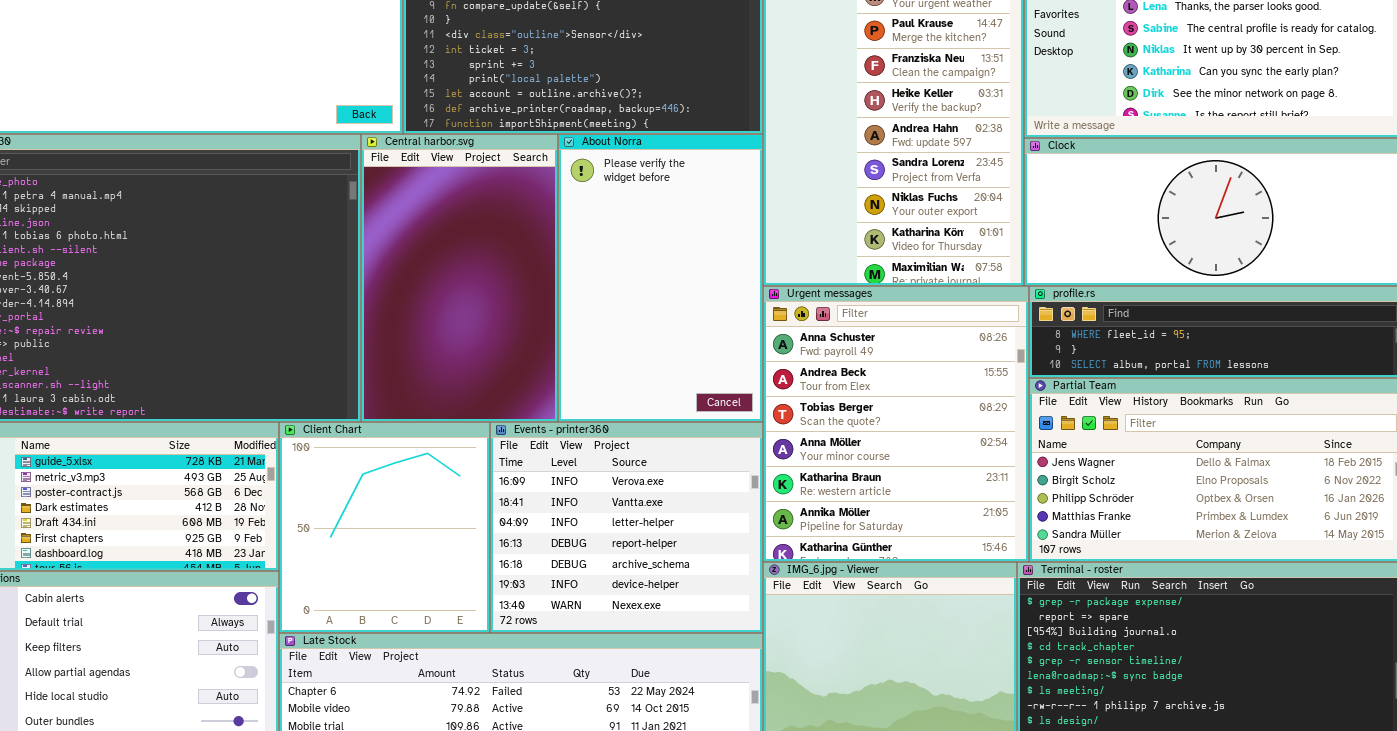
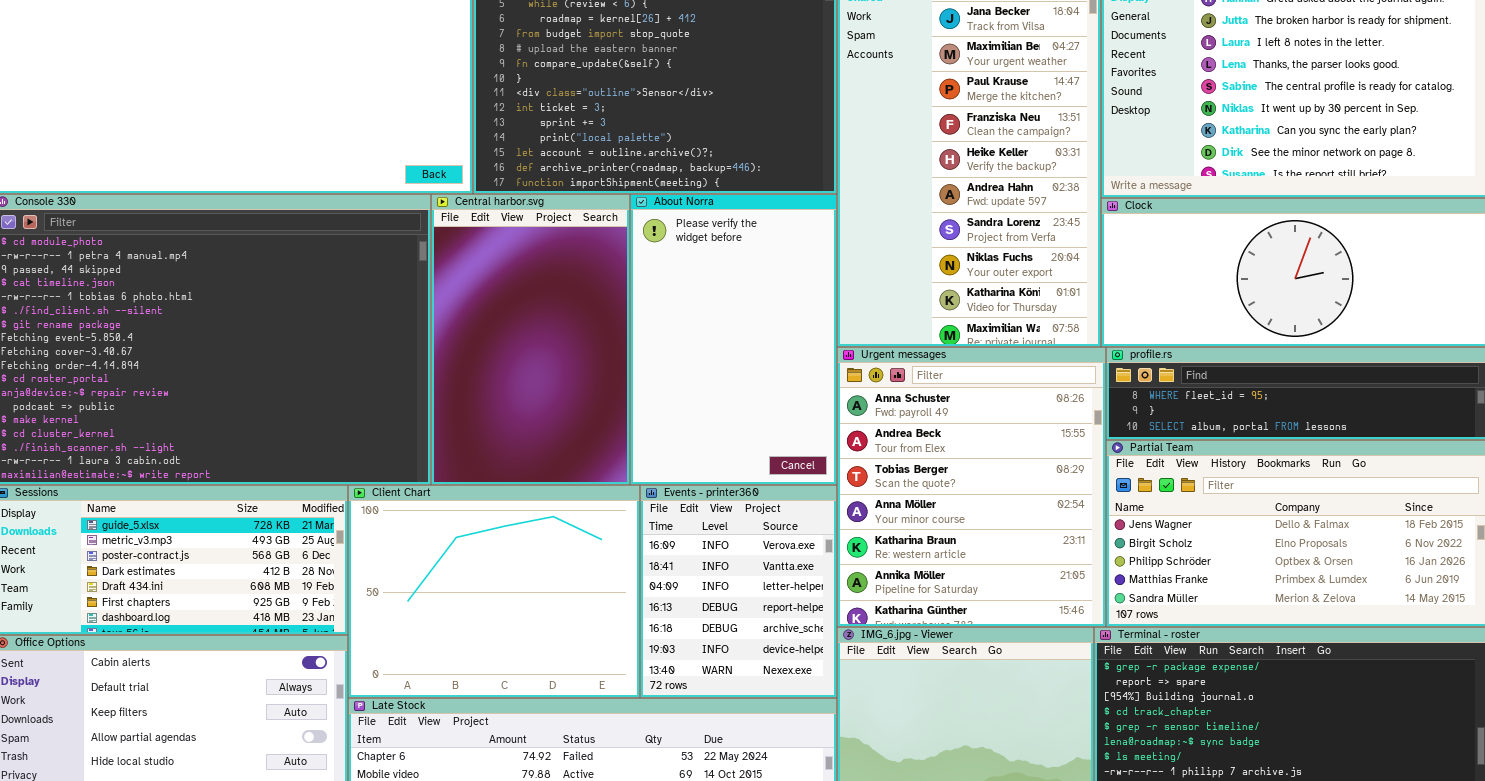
Client Chart: [279,422,490,633] -> [348,485,640,698], resized
Events - printer360: [490,422,763,633] -> [640,485,837,698], resized

